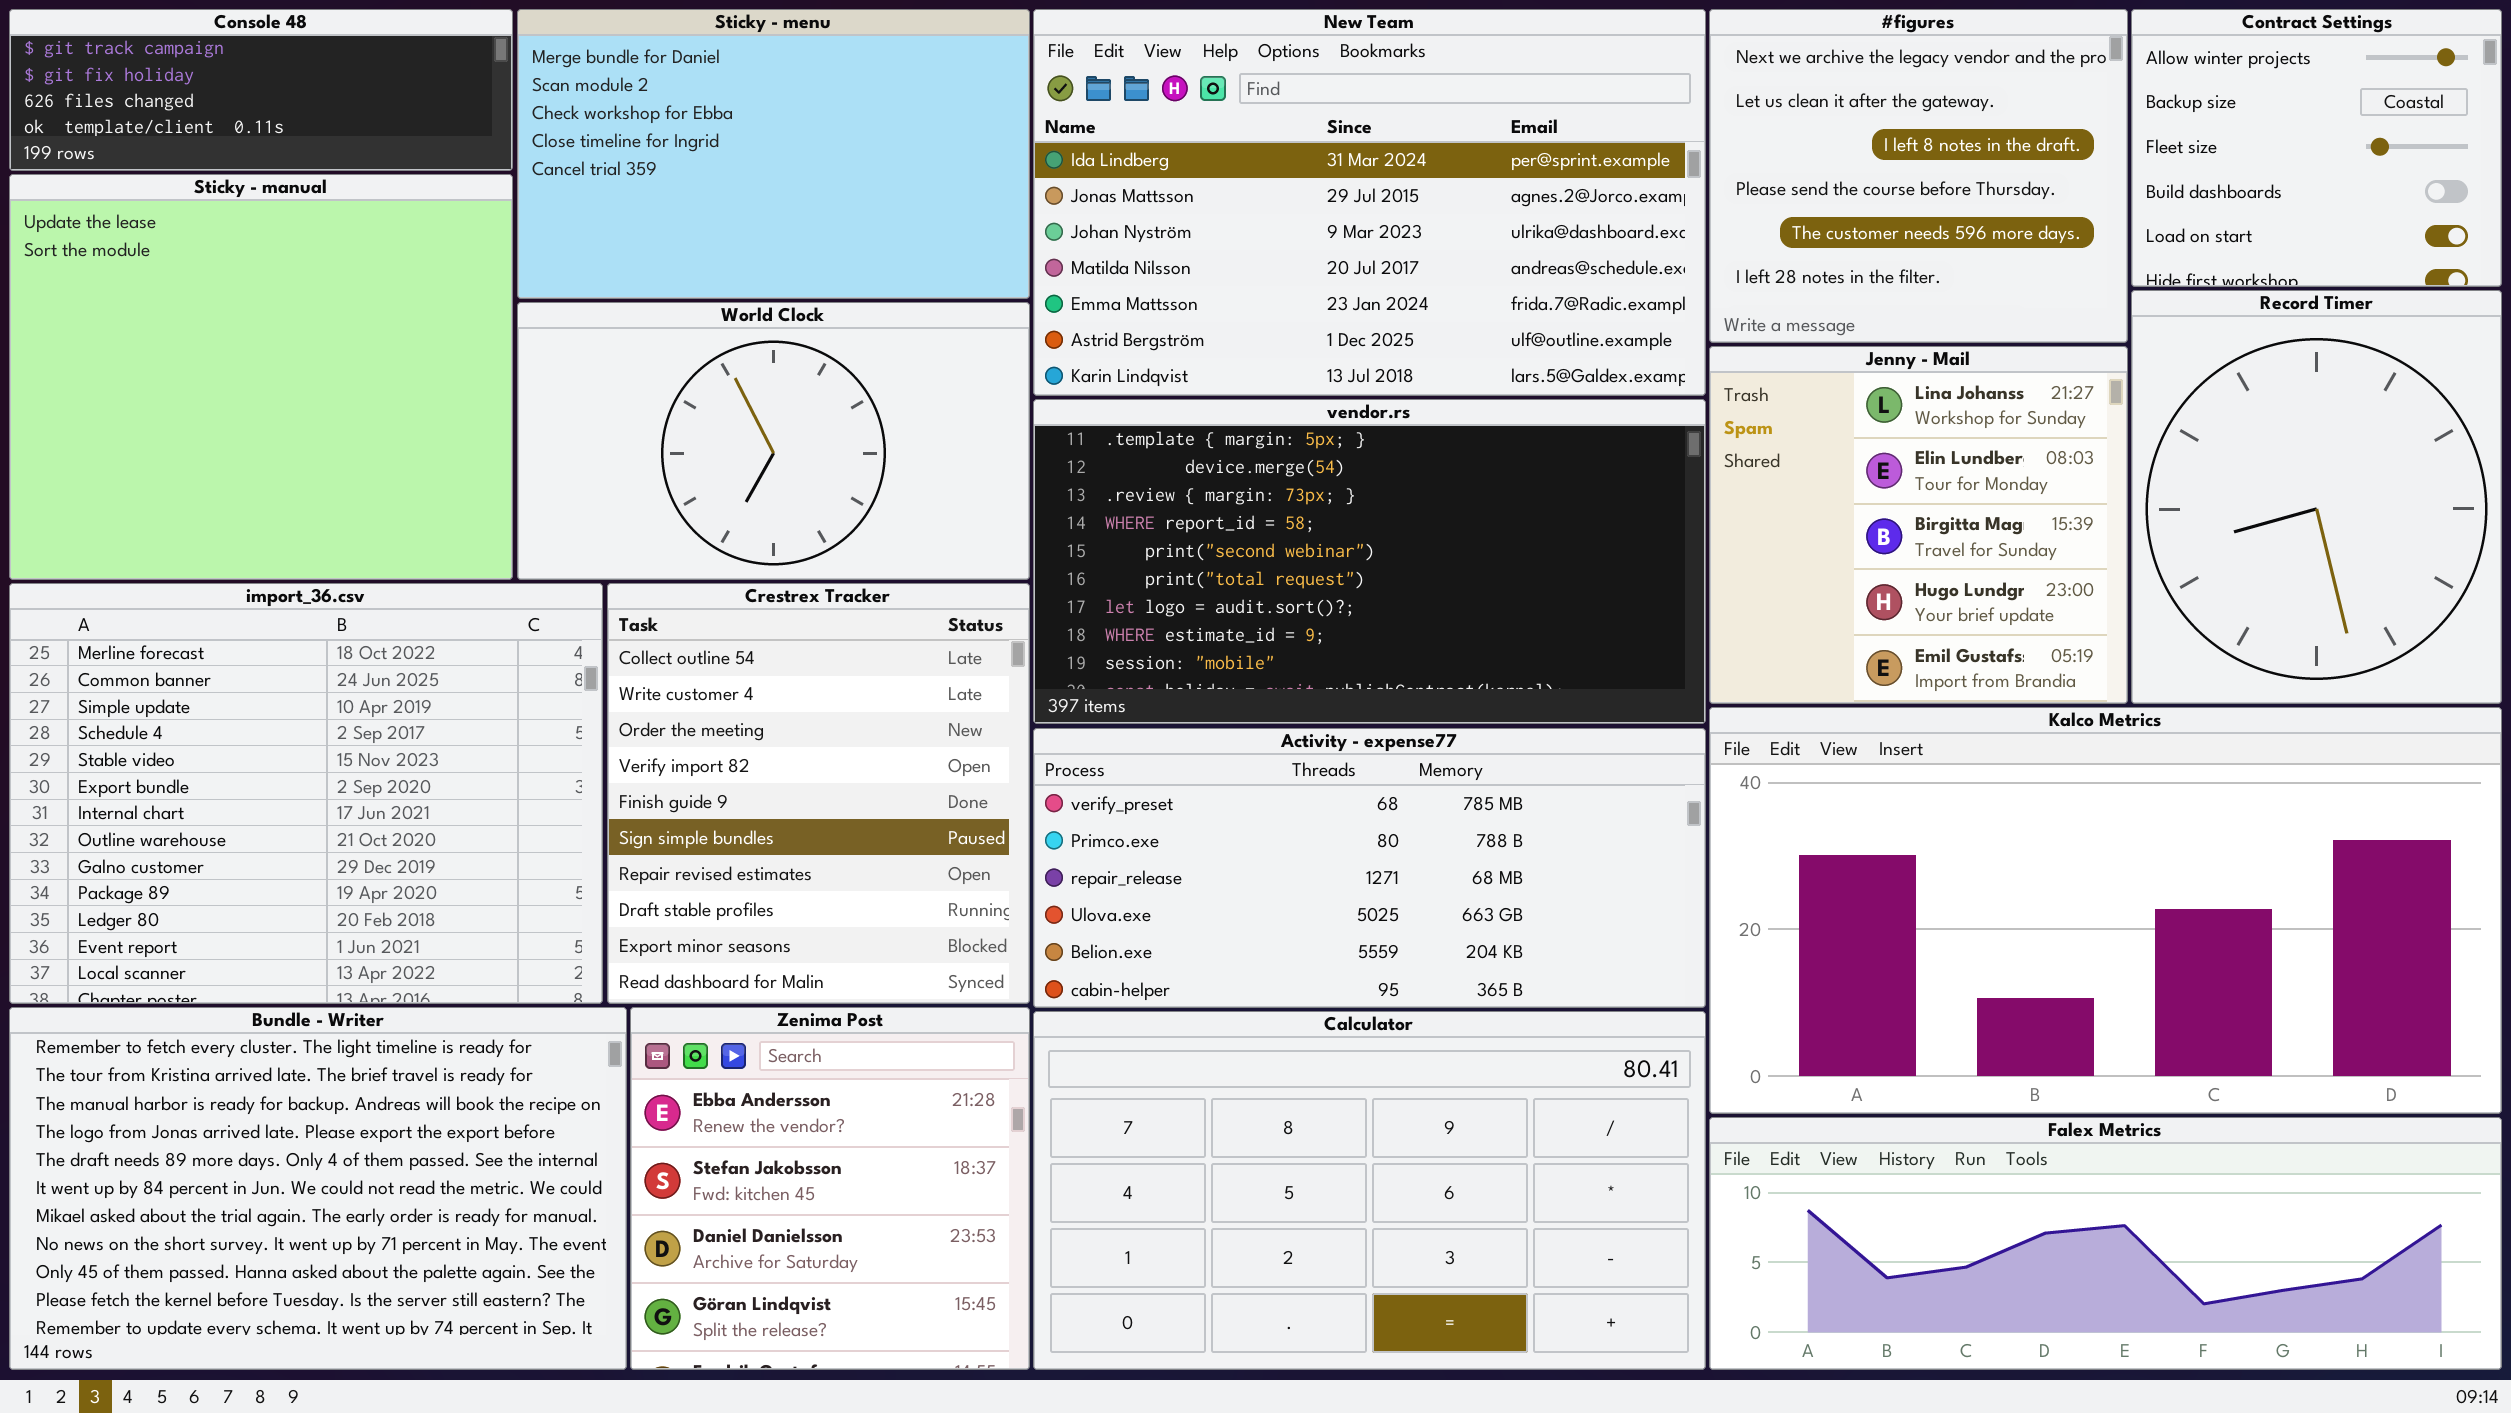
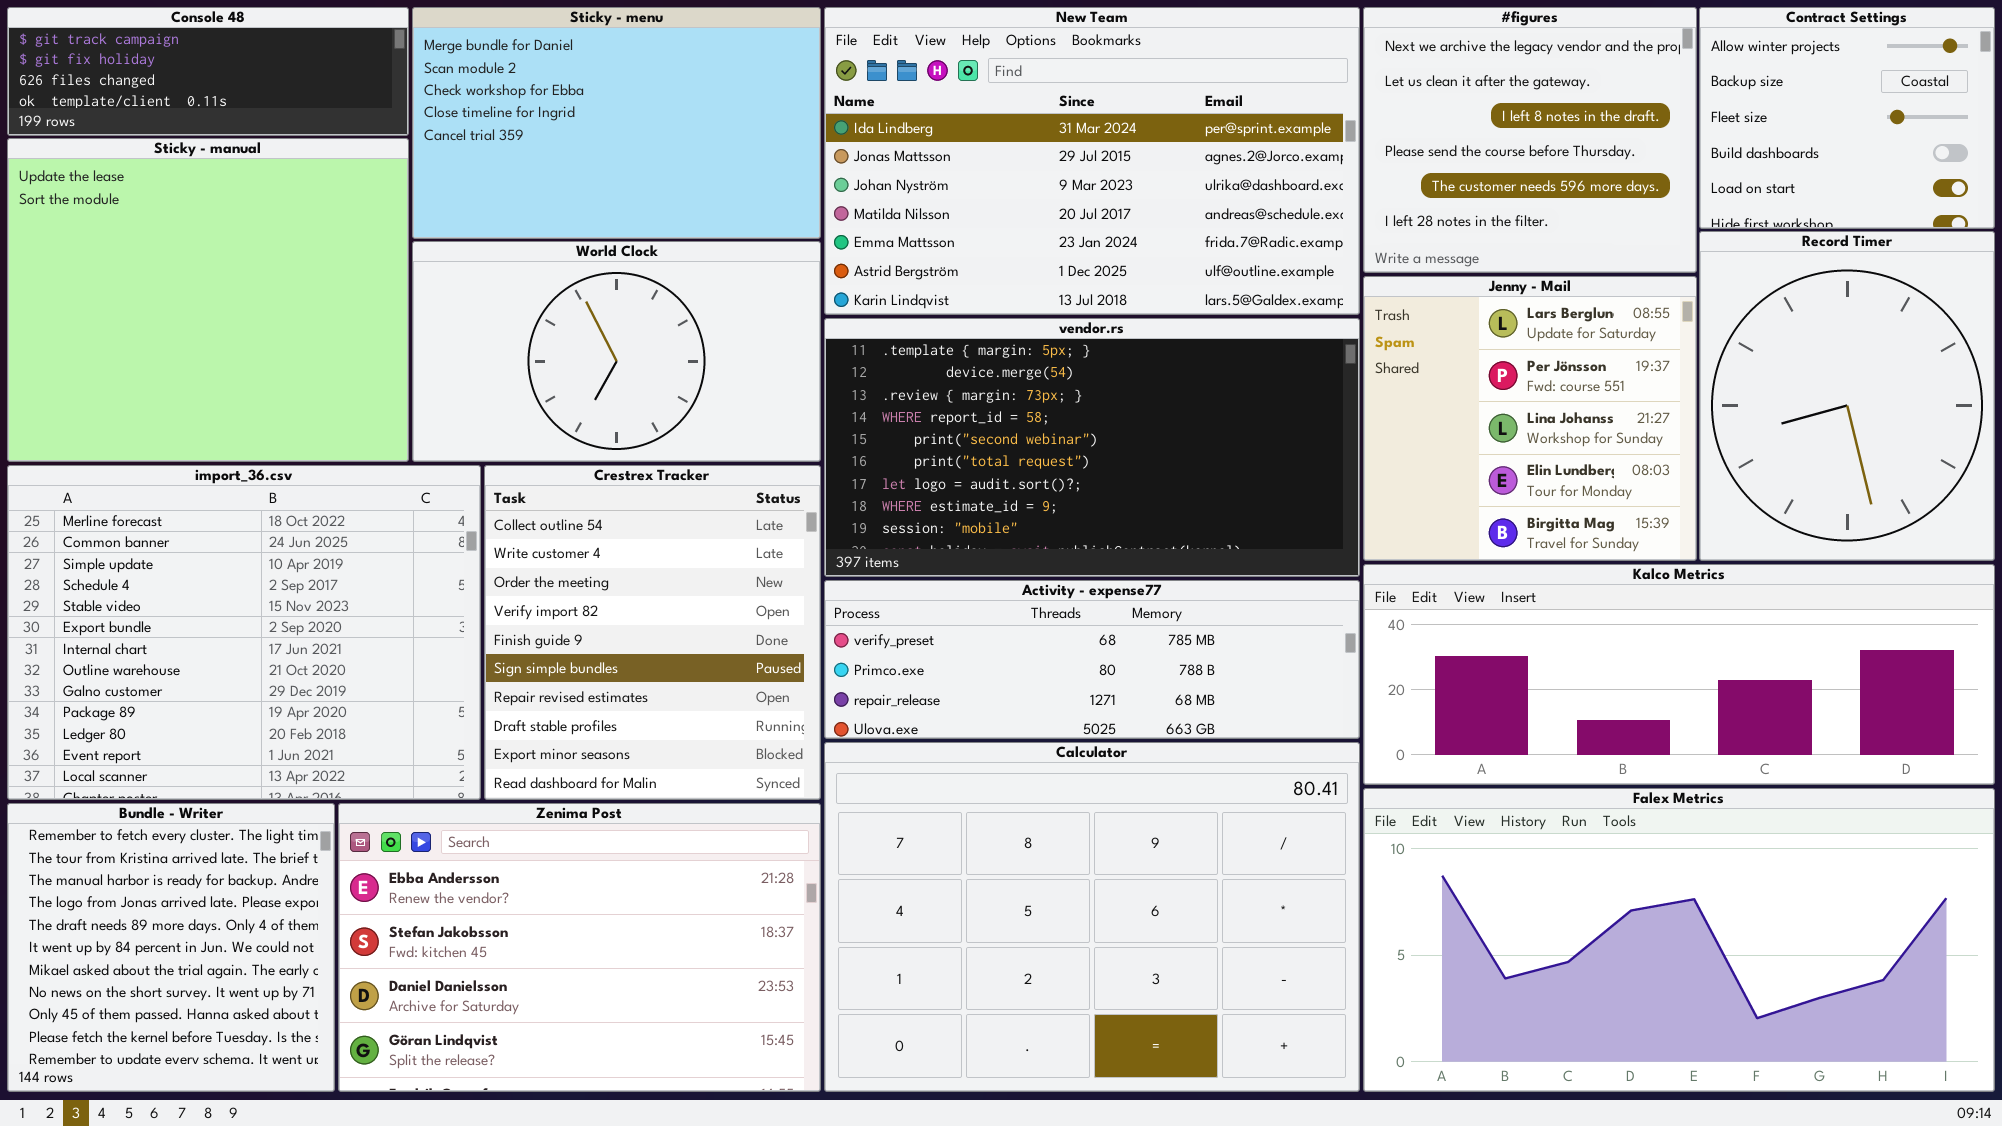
Jenny - Mail: [1709,346,2128,704] -> [1363,276,1697,561], scrolled up 2 rows
Kalco Metrics: [1709,707,2502,1114] -> [1363,564,1995,785], resized
Activity - expense77: [1033,728,1706,1008] -> [824,580,1360,739], resized
Bundle - Writer: [9,1007,627,1370] -> [7,803,335,1092], resized
Zenima Post: [630,1007,1030,1370] -> [338,803,821,1092], resized
Calculator: [1033,1011,1706,1370] -> [824,742,1360,1092], resized
Falex Metrics: [1709,1117,2502,1370] -> [1363,788,1995,1092], resized

